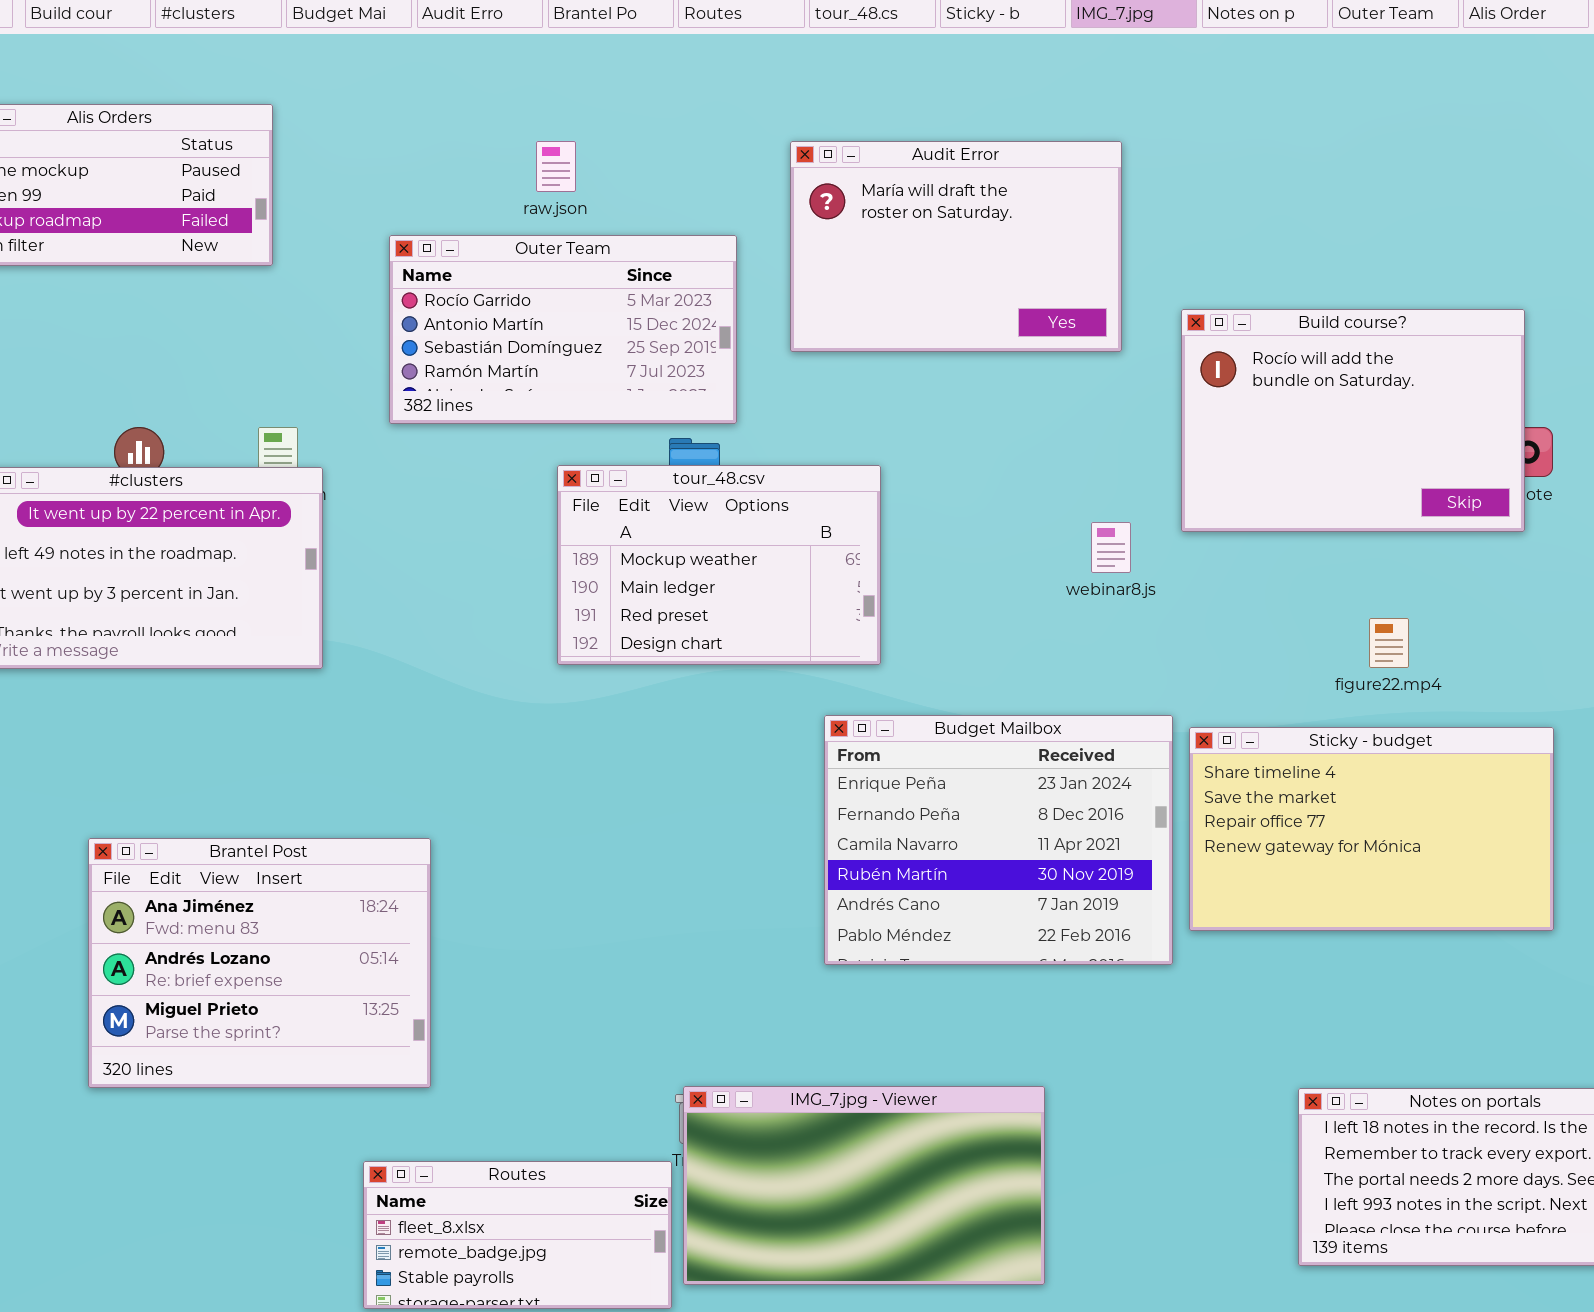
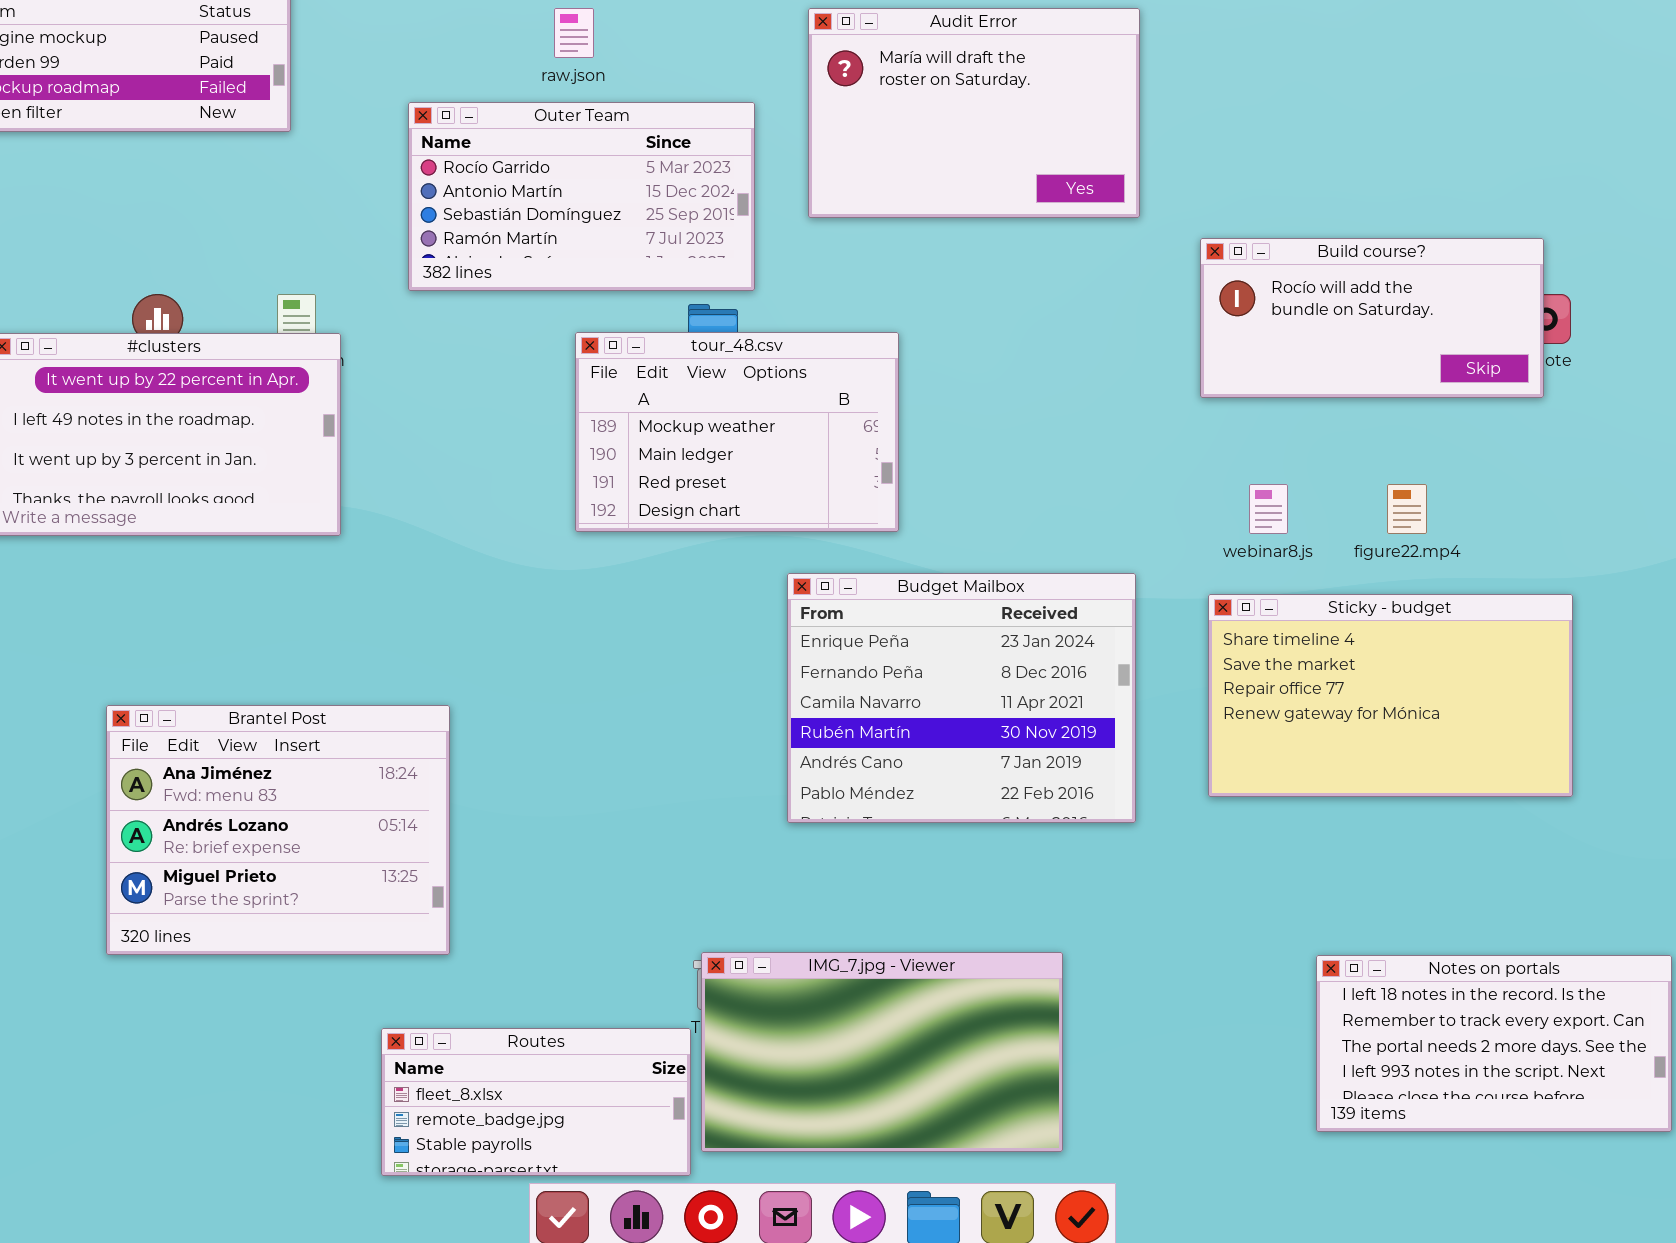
Build course?: [1181,309,1525,532] -> [1200,238,1544,398], resized
webinar8.js: [1091,522,1131,573] -> [1249,484,1288,534], moved
Budget Mailbox: [824,715,1173,965] -> [787,573,1136,823], moved

